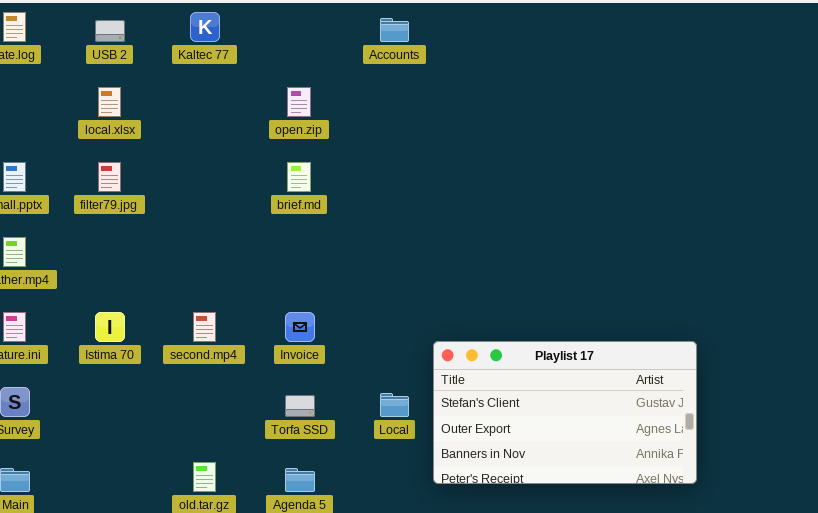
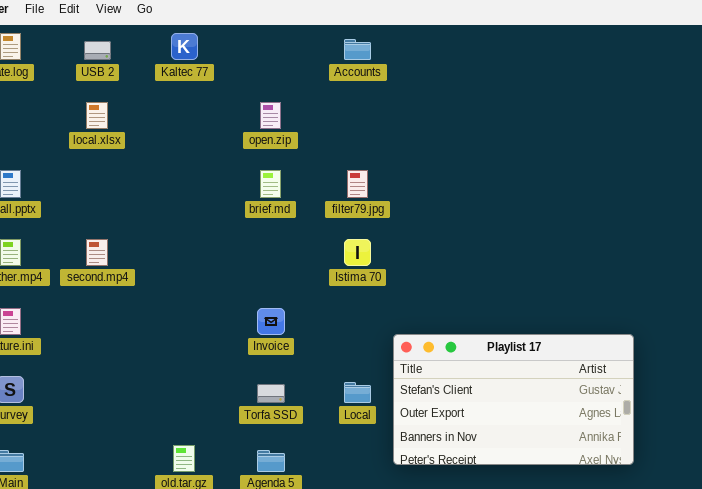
filter79.jpg: [98,162,121,192] -> [347,170,368,198], moved
Istima 70: [95,312,125,342] -> [344,239,371,266], moved
second.mp4: [193,312,216,342] -> [86,239,108,266], moved

